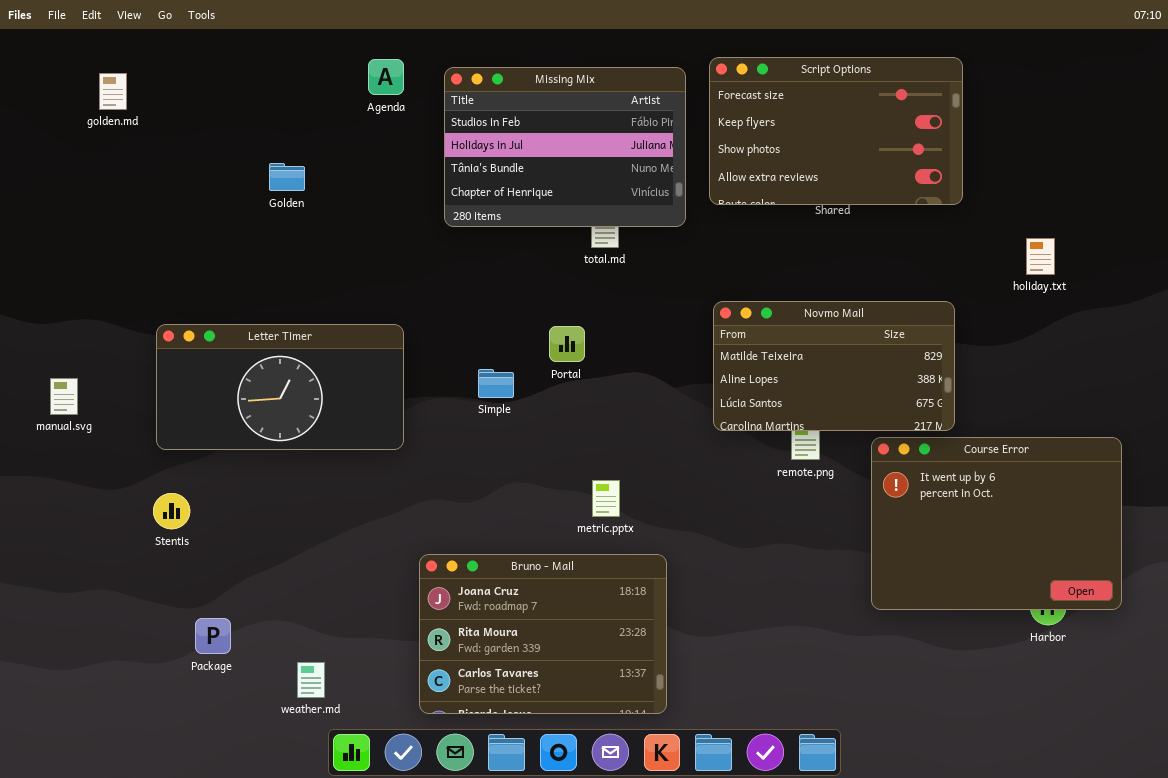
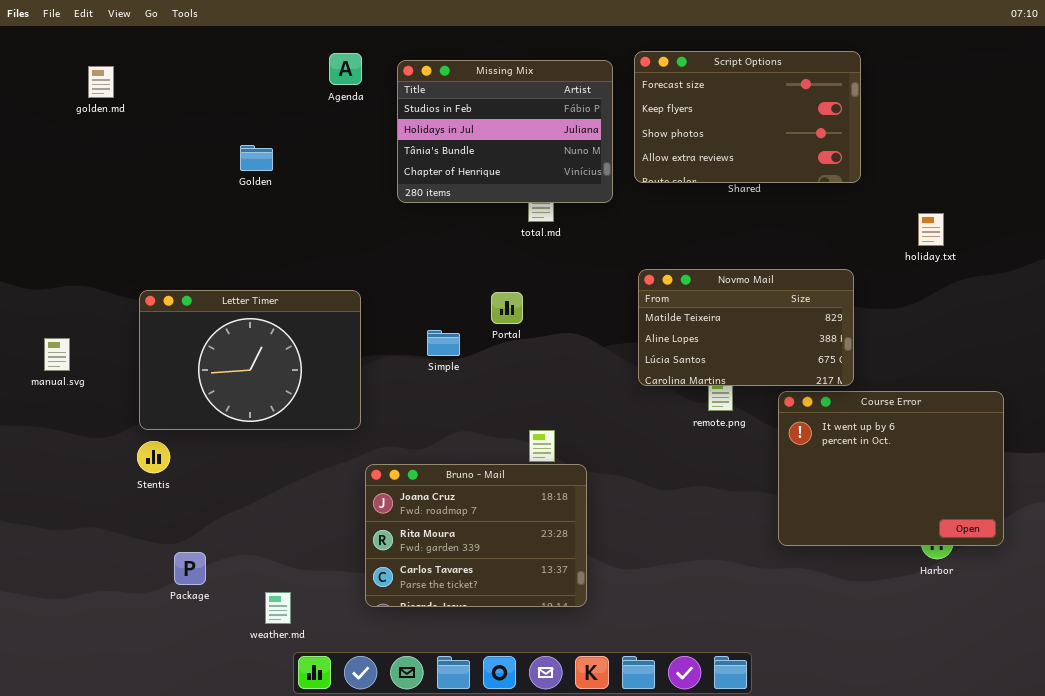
Letter Timer: [156,324,404,450] -> [139,290,361,430], resized
Bruno - Mail: [419,554,667,714] -> [365,464,587,607], moved

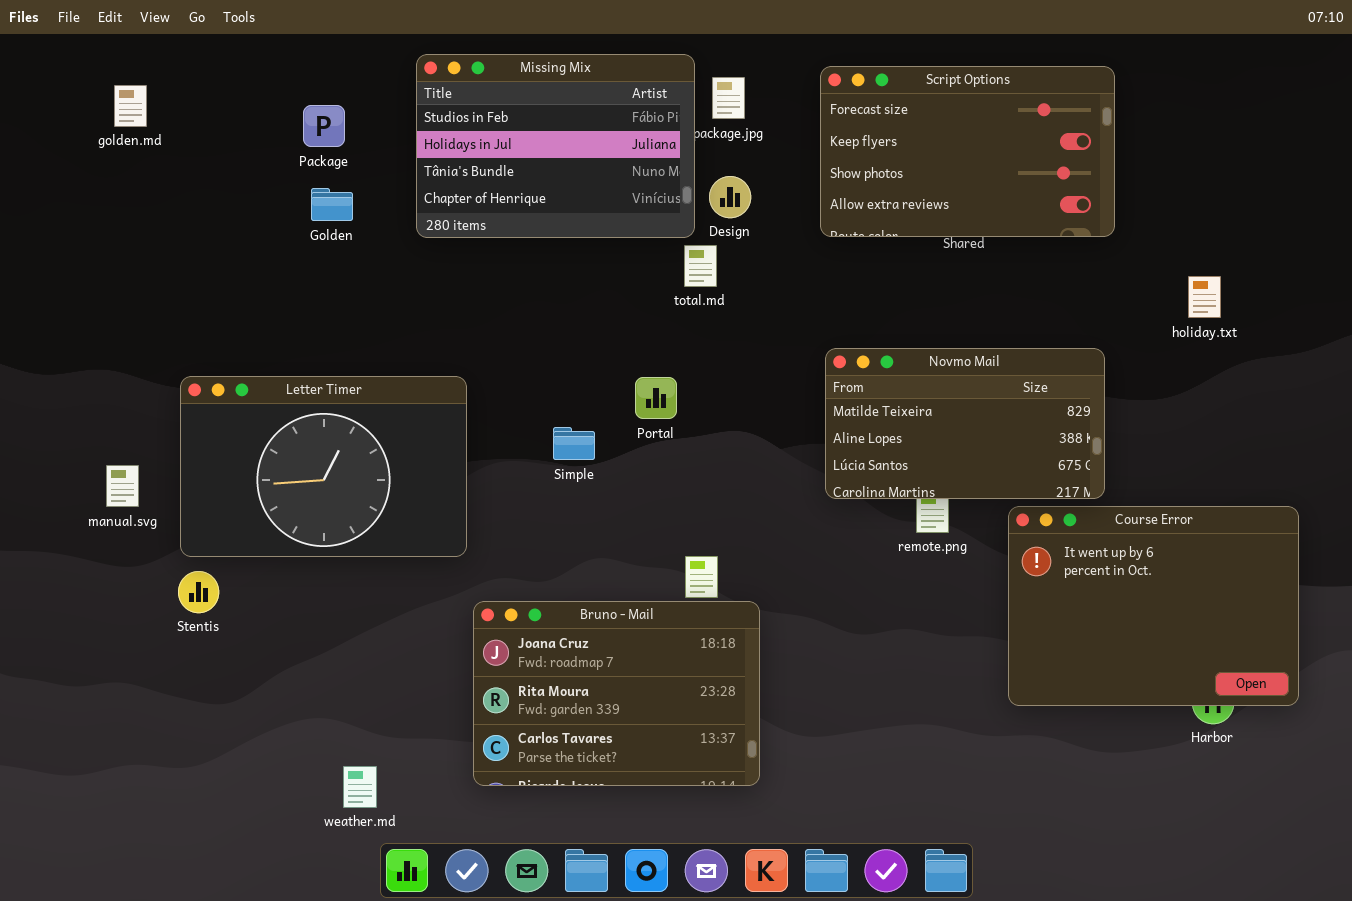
Missing Mix: [397,60,613,203] -> [416,54,695,238], moved
manual.svg: [44,338,70,371] -> [106,465,139,507], moved
Package: [174,552,206,585] -> [303,105,345,147], moved

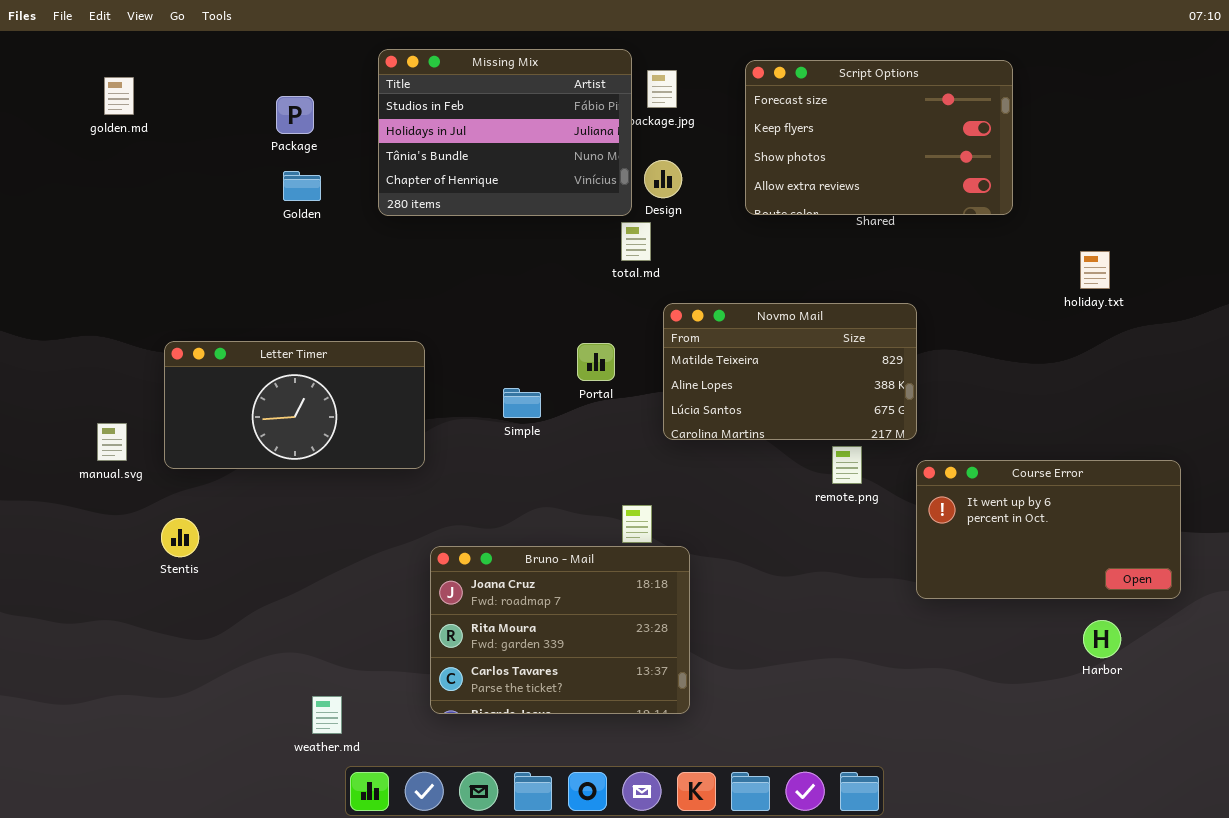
Novmo Mail: [825,348,1105,499] -> [663,303,917,440], moved
Letter Timer: [180,376,467,557] -> [164,341,425,469], resized
Course Error: [1008,506,1299,706] -> [916,460,1181,599], resized

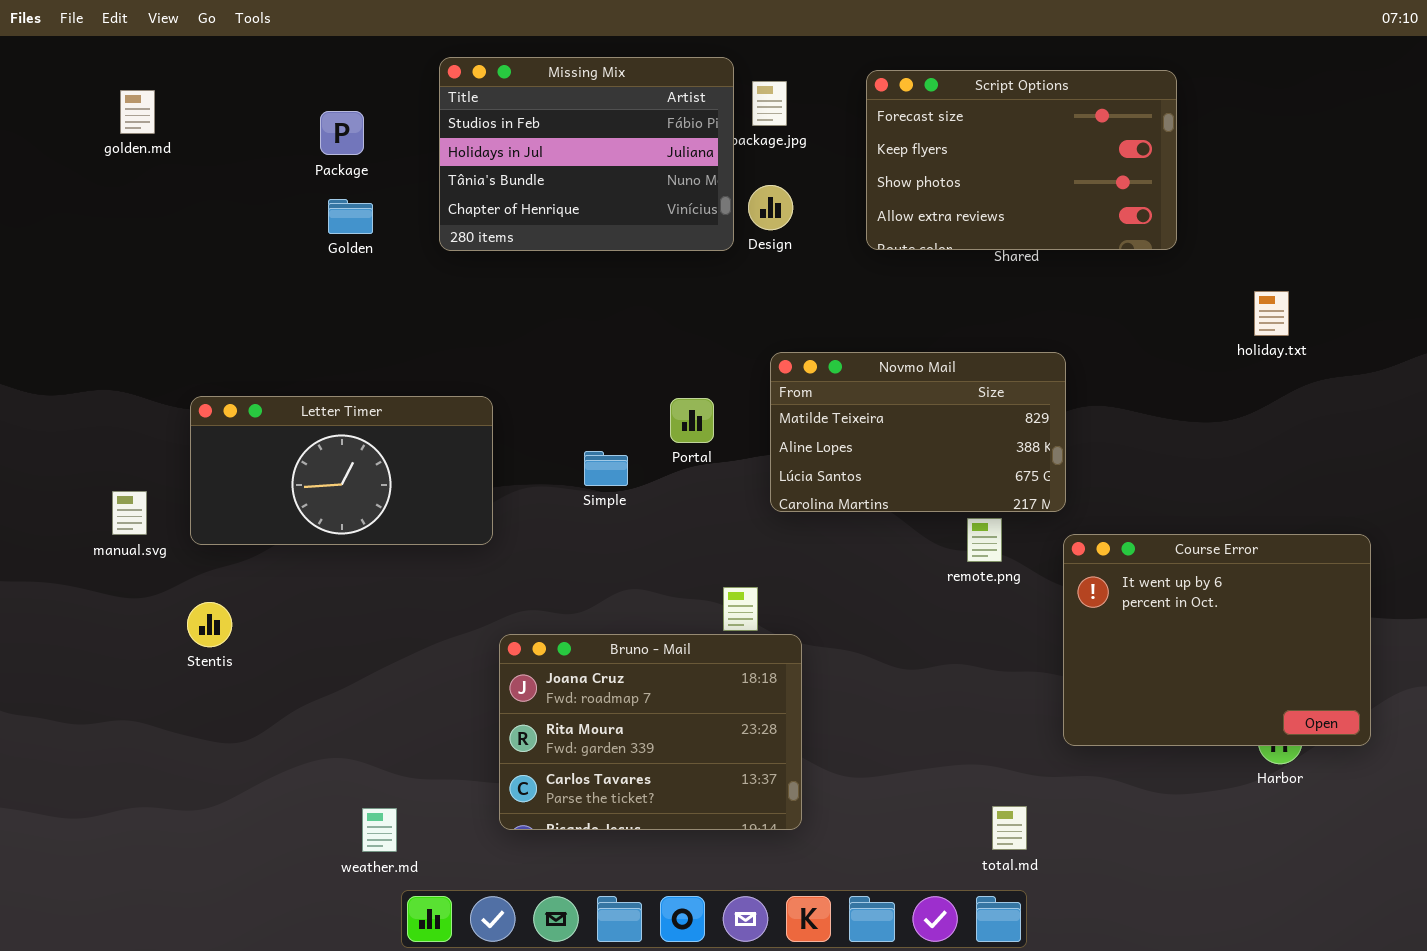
total.md: [621,222,651,261] -> [992,806,1027,850], moved
Course Error: [916,460,1181,599] -> [1063,534,1371,746], resized

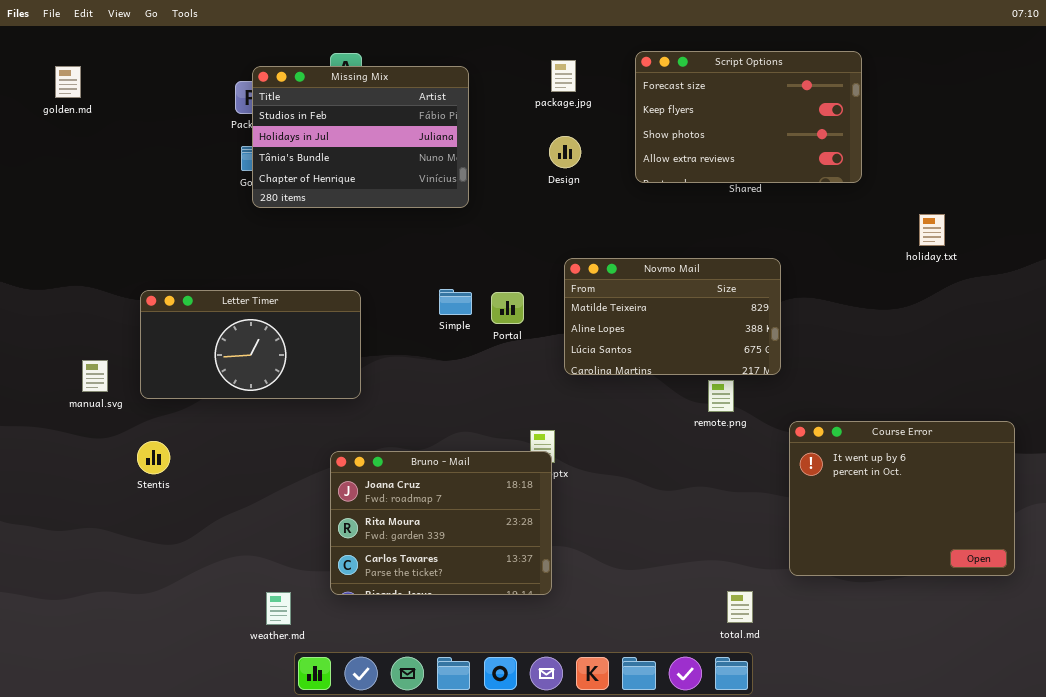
Missing Mix: [439,57,734,251] -> [252,66,469,208], moved
golden.md: [120,90,155,134] -> [55,66,81,98], moved
Simple: [584,451,628,486] -> [439,289,472,315], moved
Course Error: [1063,534,1371,746] -> [789,421,1015,576], moved
Bruno - Mail: [499,634,802,830] -> [330,451,552,595], moved

